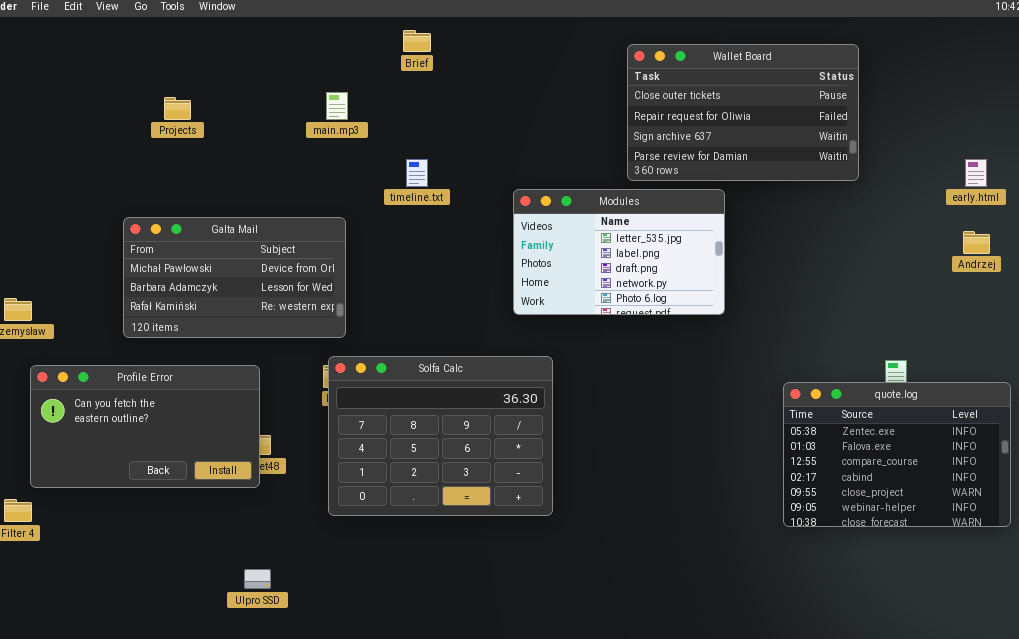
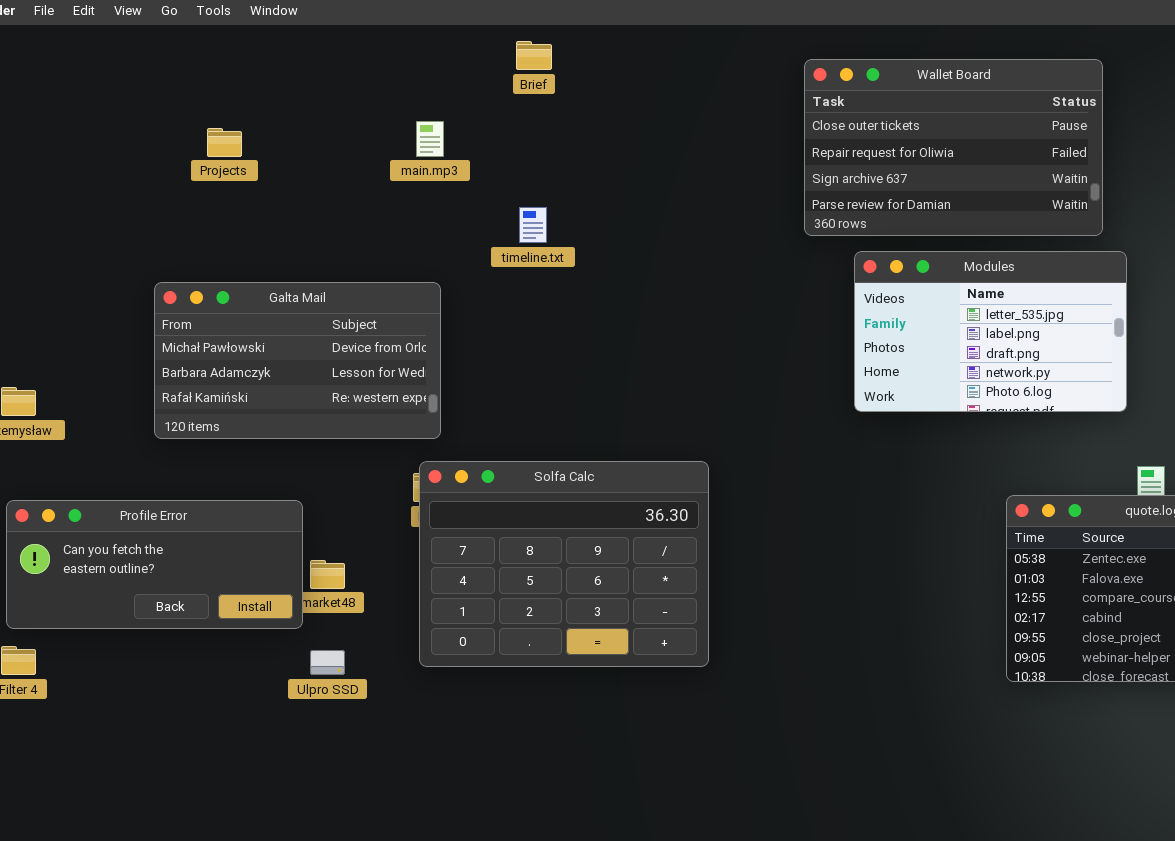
Modules: [513,189,725,315] -> [854,251,1127,412], moved
Profile Error: [30,365,260,488] -> [6,500,303,629], moved, resized
Ulpro SSD: [244,569,271,589] -> [310,650,345,675], moved

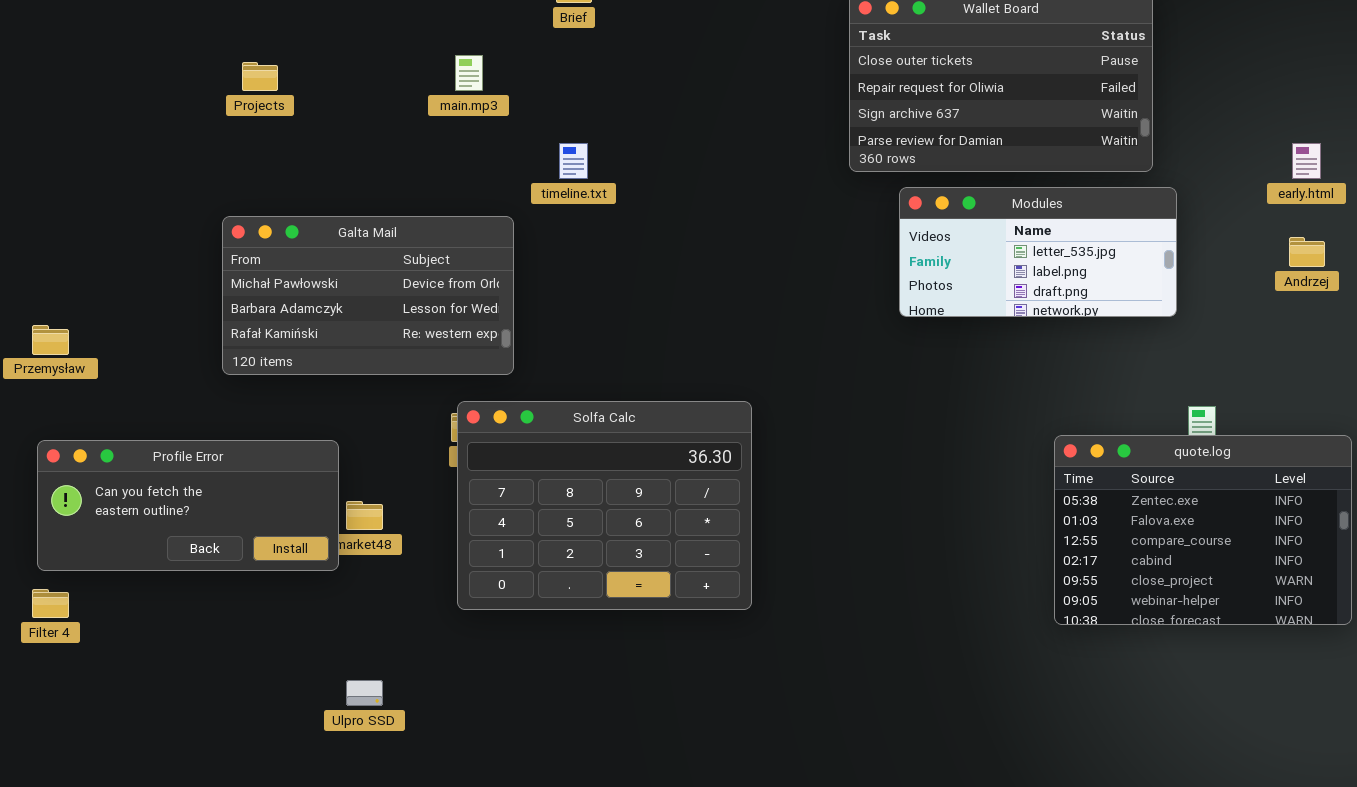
Modules: [854,251,1127,412] -> [899,187,1177,317], resized
Galta Mail: [154,282,441,439] -> [222,216,514,375], moved
Ulpro SSD: [310,650,345,675] -> [346,680,383,706], moved

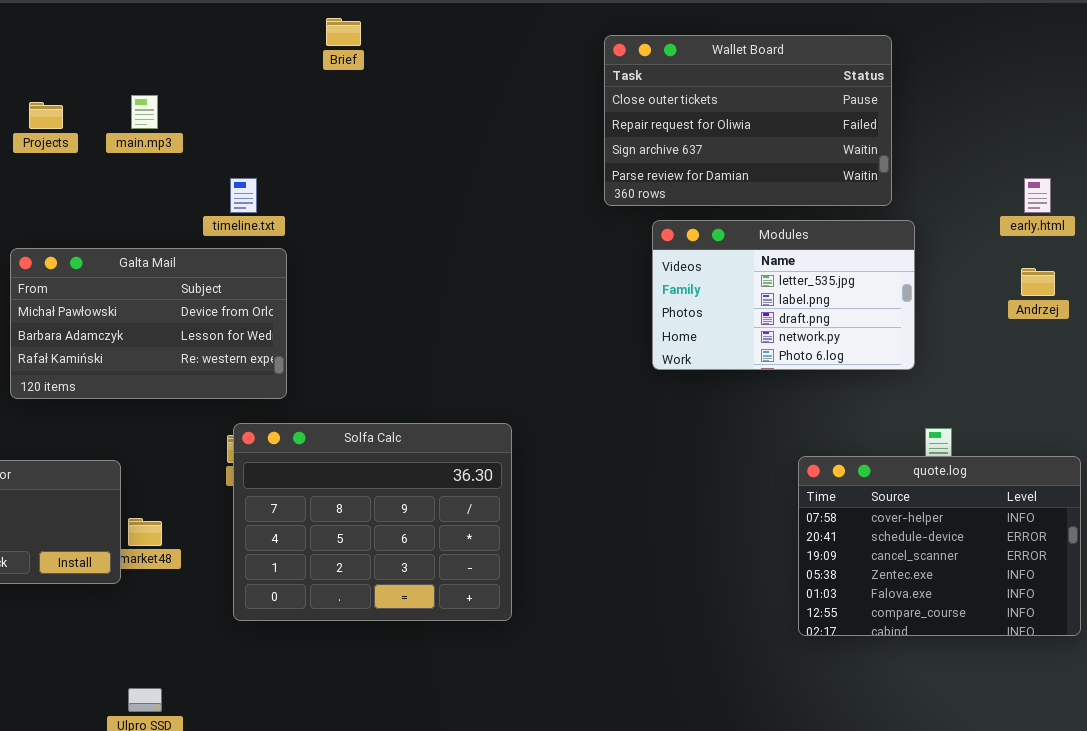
main.mp3: [455,55,483,91] -> [131,95,158,129], moved
timeline.txt: [559,143,588,179] -> [230,178,257,213], moved
Modules: [899,187,1177,317] -> [652,220,915,370], resized
quote.log: [1054,435,1352,625] -> [798,456,1081,636], scrolled up 3 rows

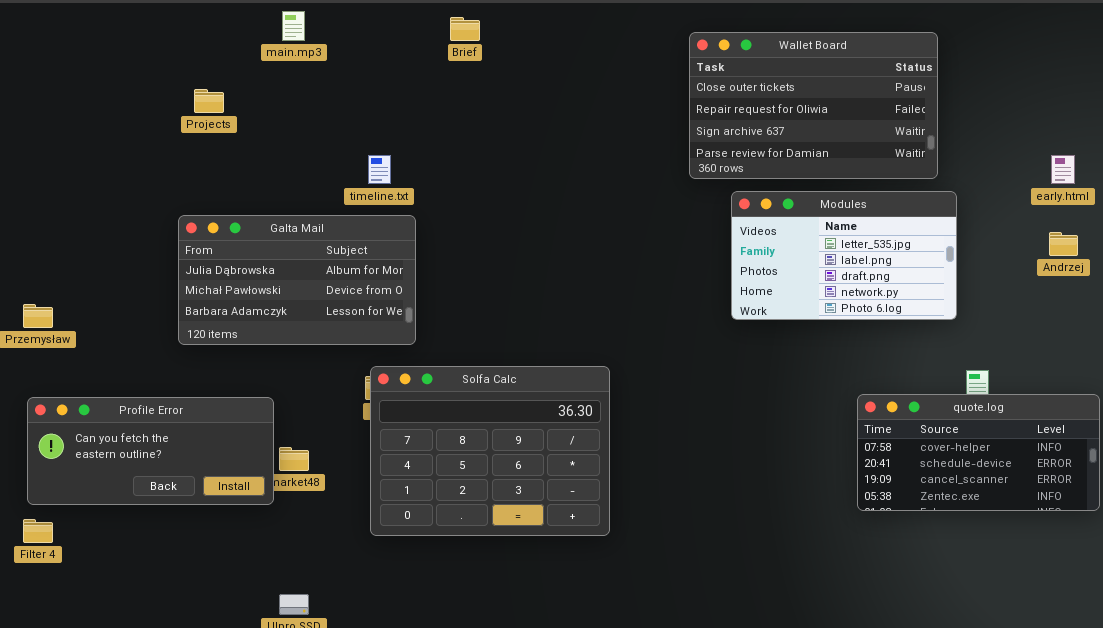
main.mp3: [131,95,158,129] -> [282,11,305,41], moved
Galta Mail: [10,248,287,399] -> [178,215,416,345], scrolled up 1 row
quote.log: [798,456,1081,636] -> [857,394,1100,511], resized

